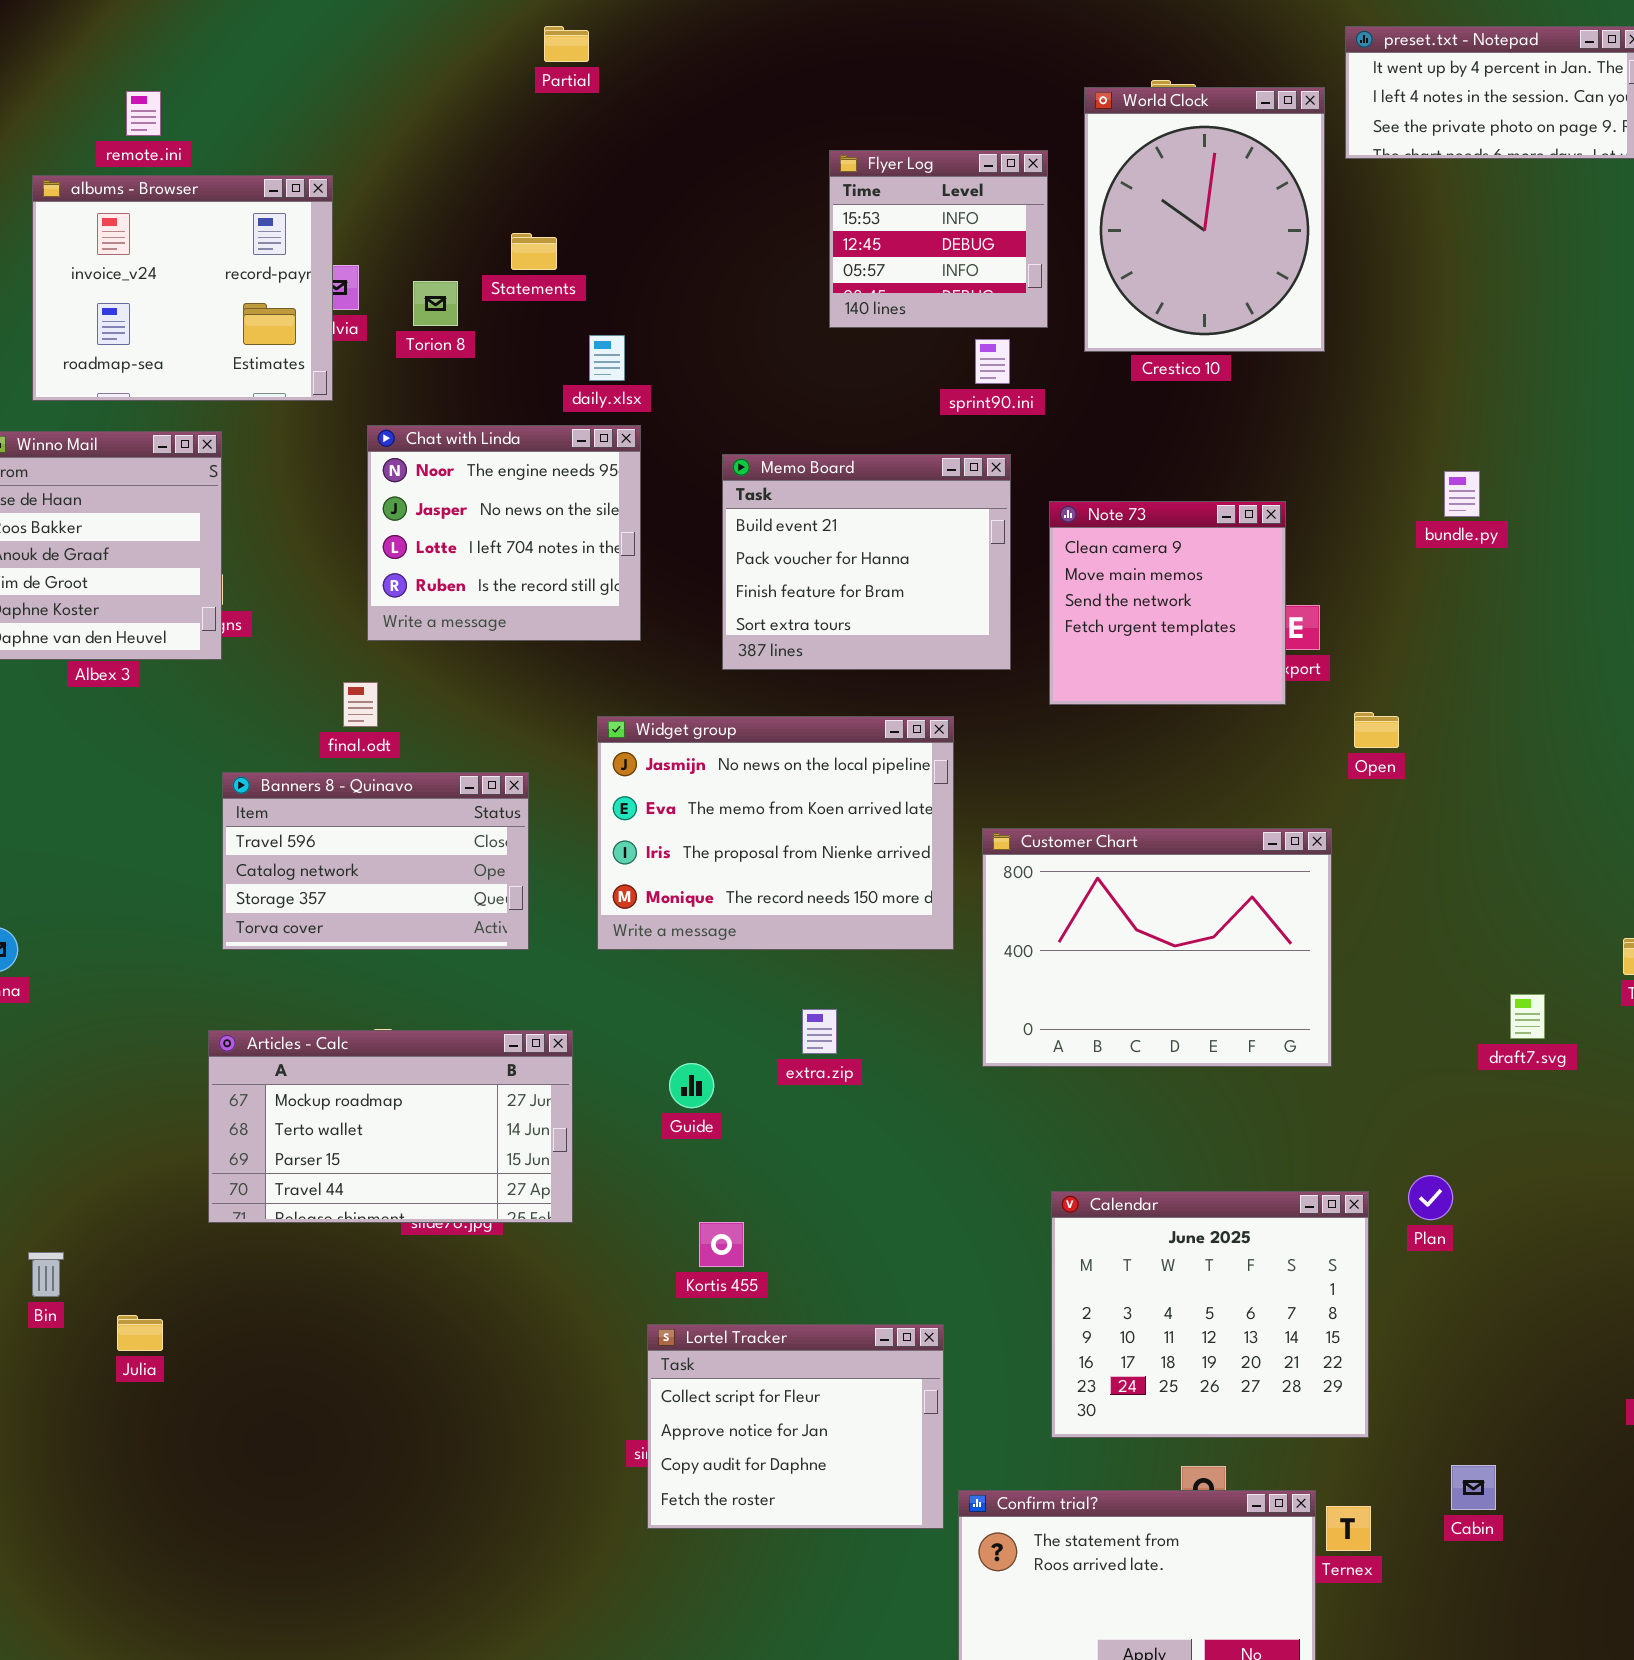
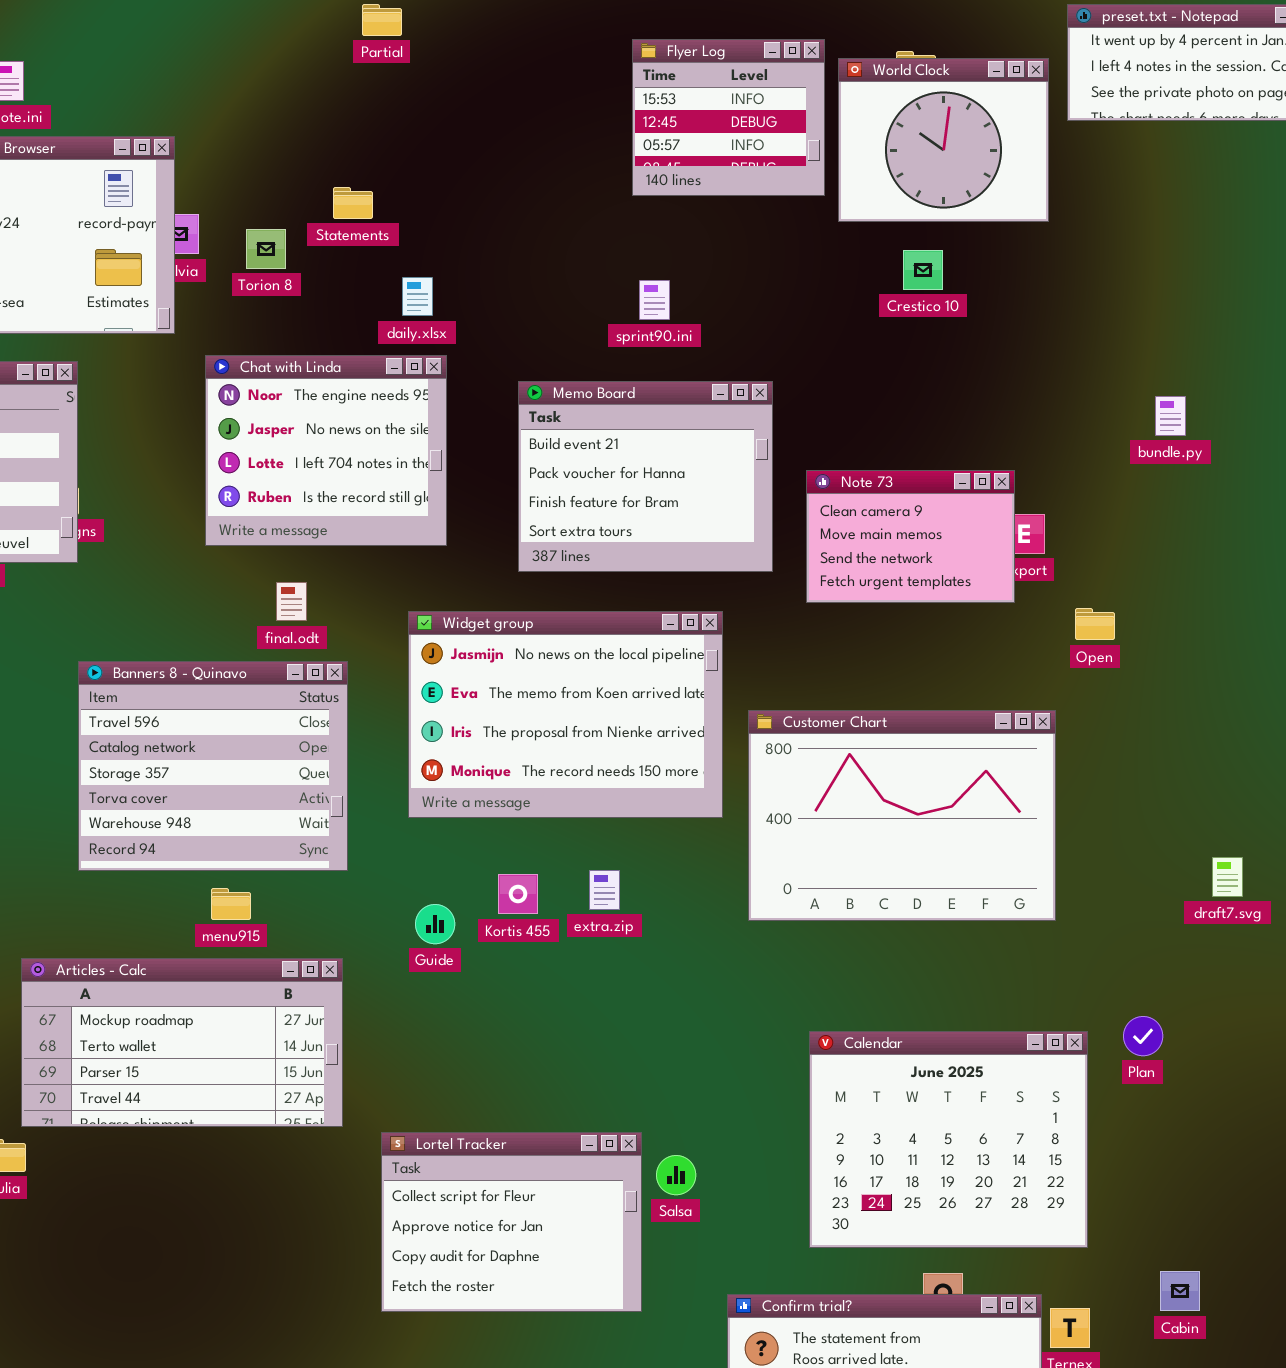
World Clock: [1084,87,1325,352] -> [838,58,1049,222], resized
Flyer Log: [829,150,1048,328] -> [632,39,825,196], moved
sprint90.ini: [975,339,1010,384] -> [639,280,670,320], moved
Note 73: [1049,501,1286,705] -> [806,470,1015,603], resized
final.odt: [343,682,378,727] -> [276,582,307,621], moved
Banners 8 - Quinavo: [222,772,529,950] -> [78,661,348,871], resized
Articles - Calc: [208,1030,573,1223] -> [21,958,343,1127], moved
Guide: [669,1063,714,1108] -> [415,904,455,944], moved
Kortis 455: [699,1222,744,1267] -> [498,874,538,914], moved
Lortel Tracker: [647,1324,944,1529] -> [381,1132,642,1312], moved

